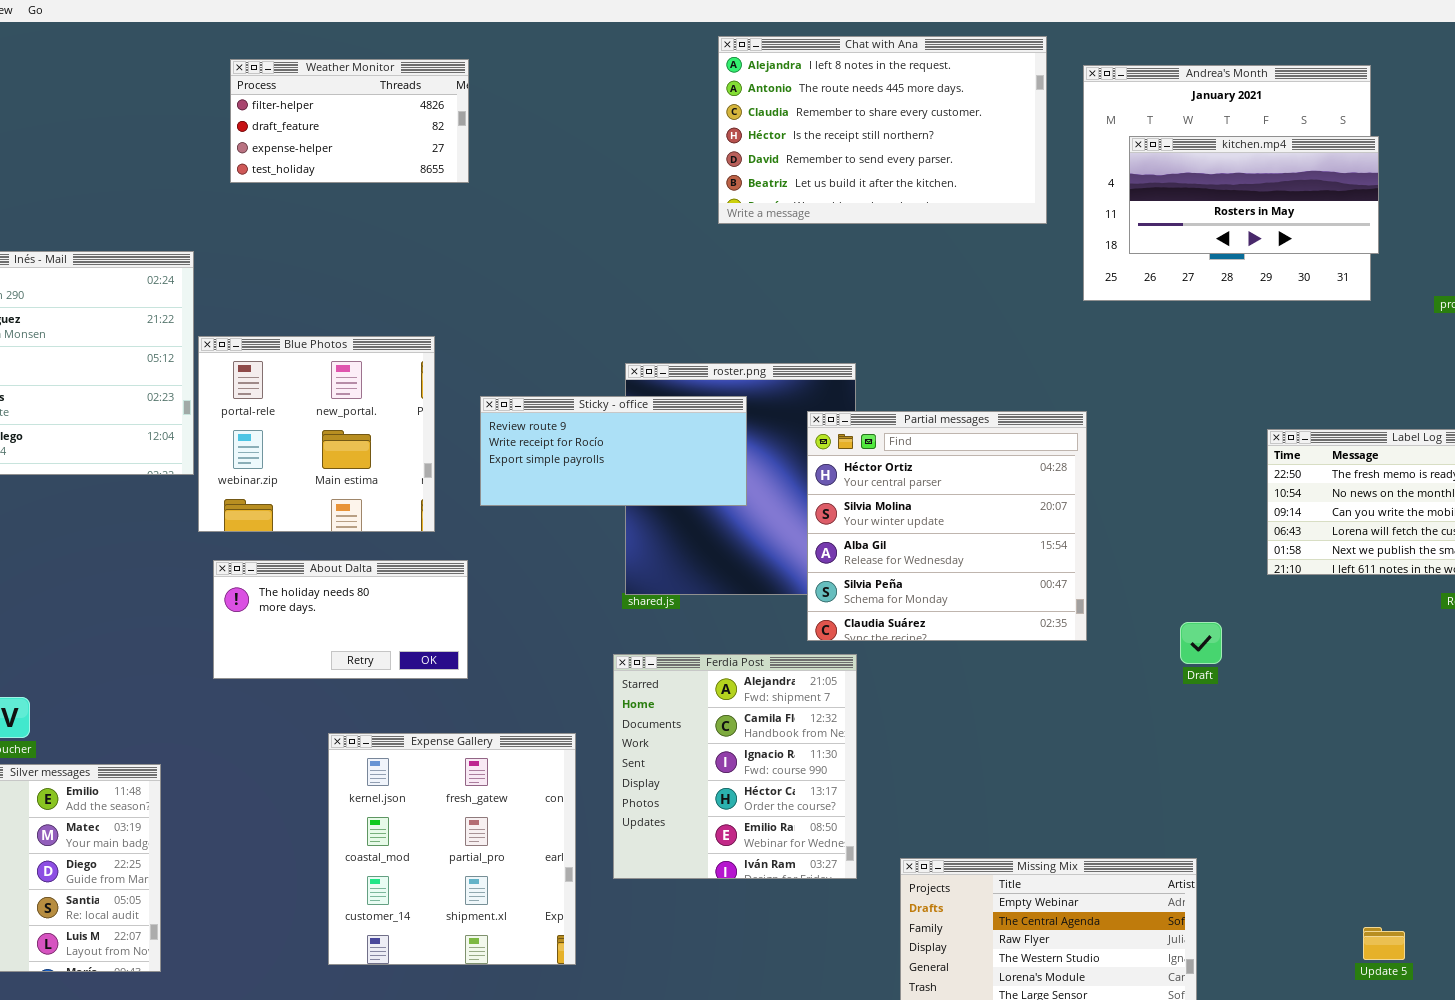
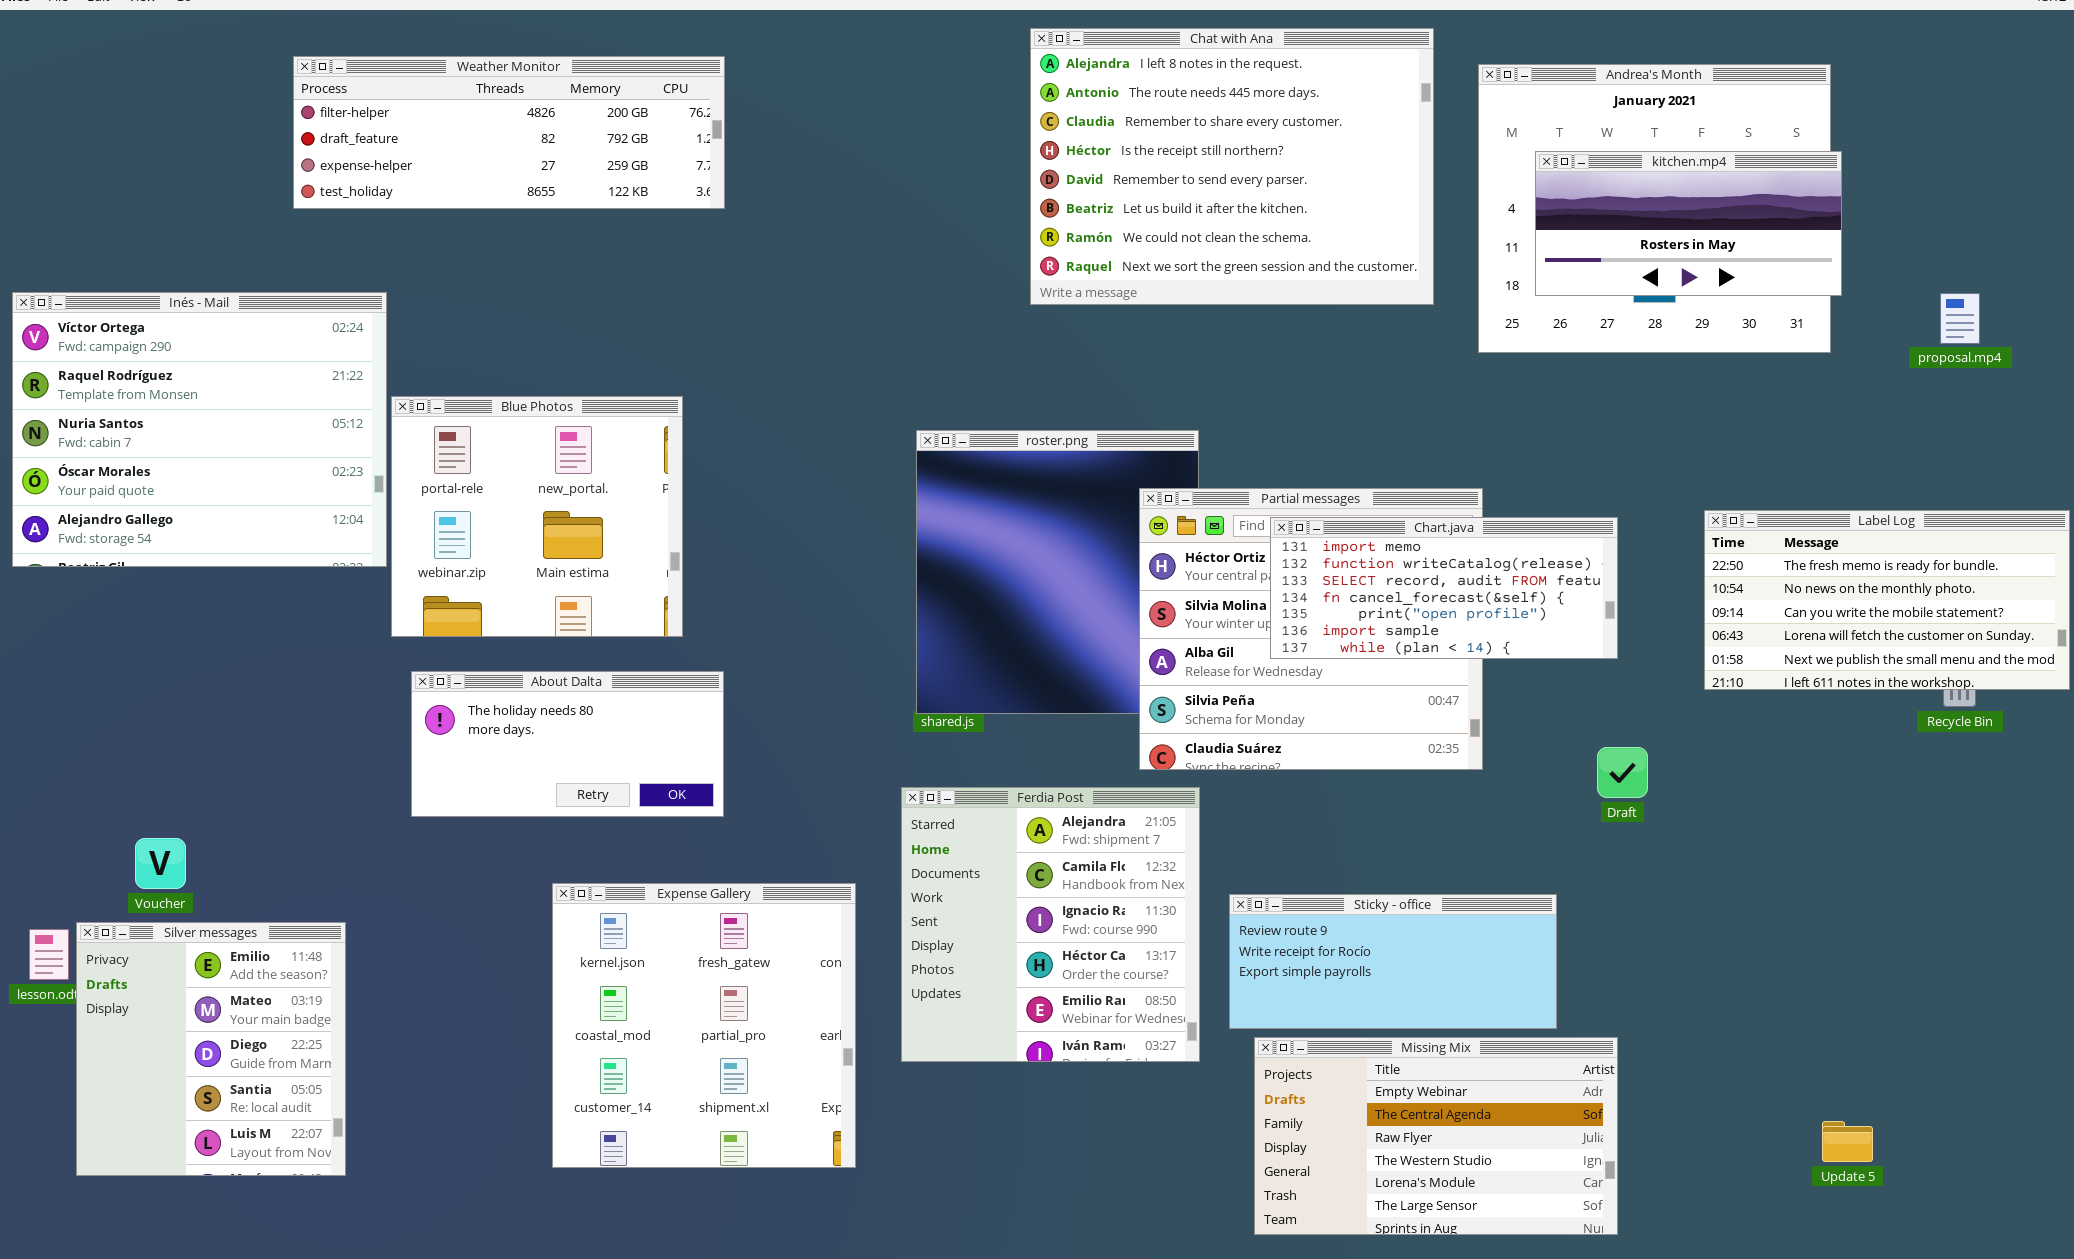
Chat with Ana: [718,36,1047,224] -> [1030,28,1434,305], resized
Weather Monitor: [230,59,469,183] -> [293,56,725,209], resized
Sticky - office: [480,396,747,506] -> [1229,894,1557,1029], moved
Chart.java: none -> [1270,517,1618,659], opened

